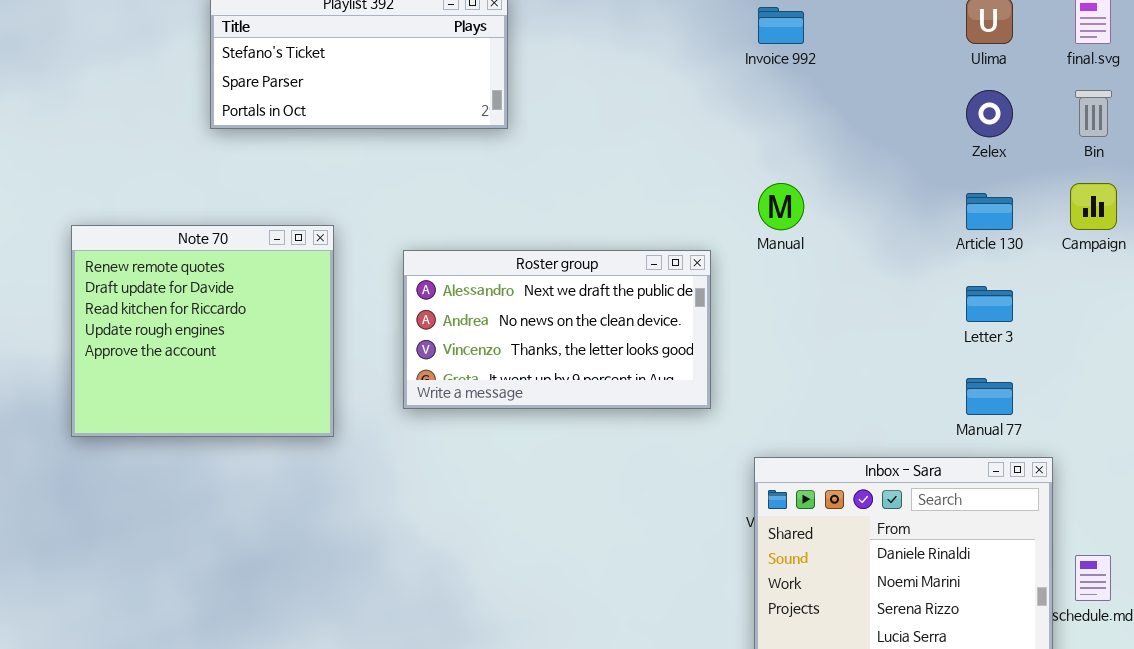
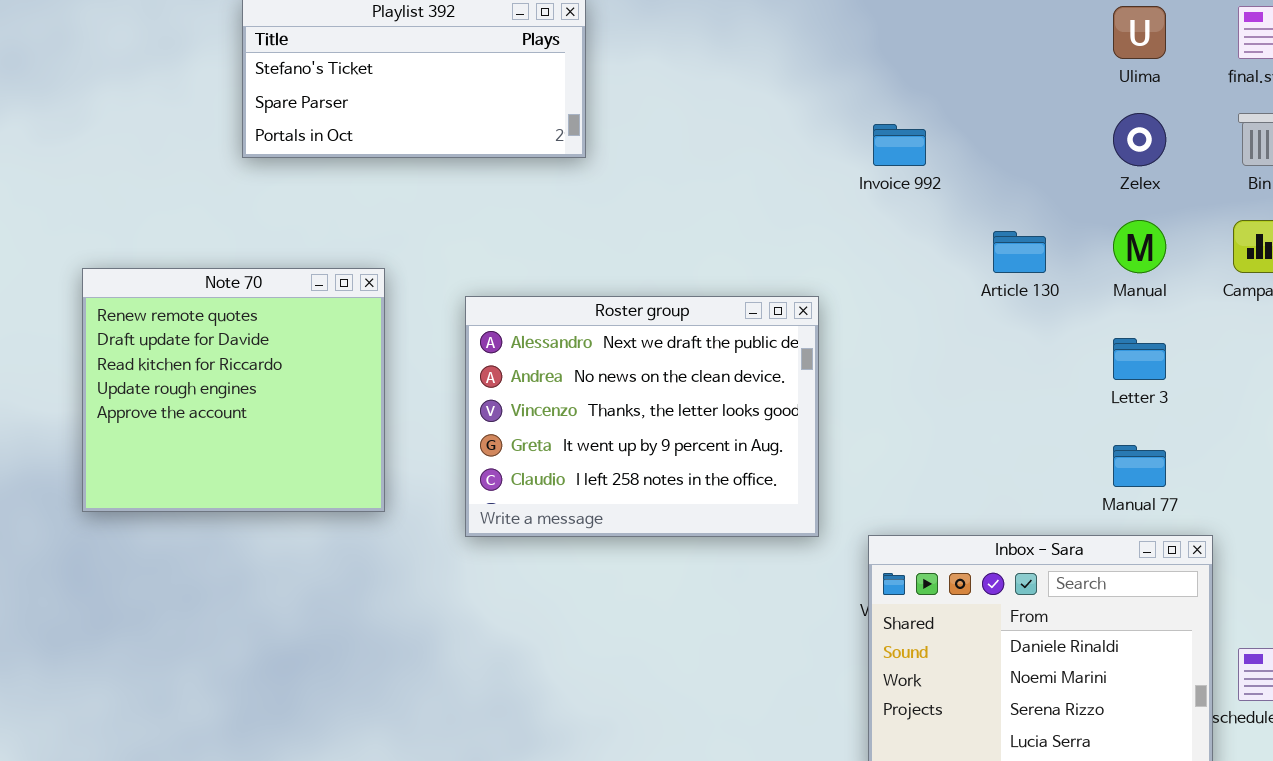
Invoice 992: [758,7,804,44] -> [873,124,926,166], moved
Manual: [758,183,804,230] -> [1113,220,1166,273], moved
Article 130: [966,193,1013,230] -> [993,231,1046,273], moved
Roster group: [403,250,711,409] -> [465,296,819,537], resized

